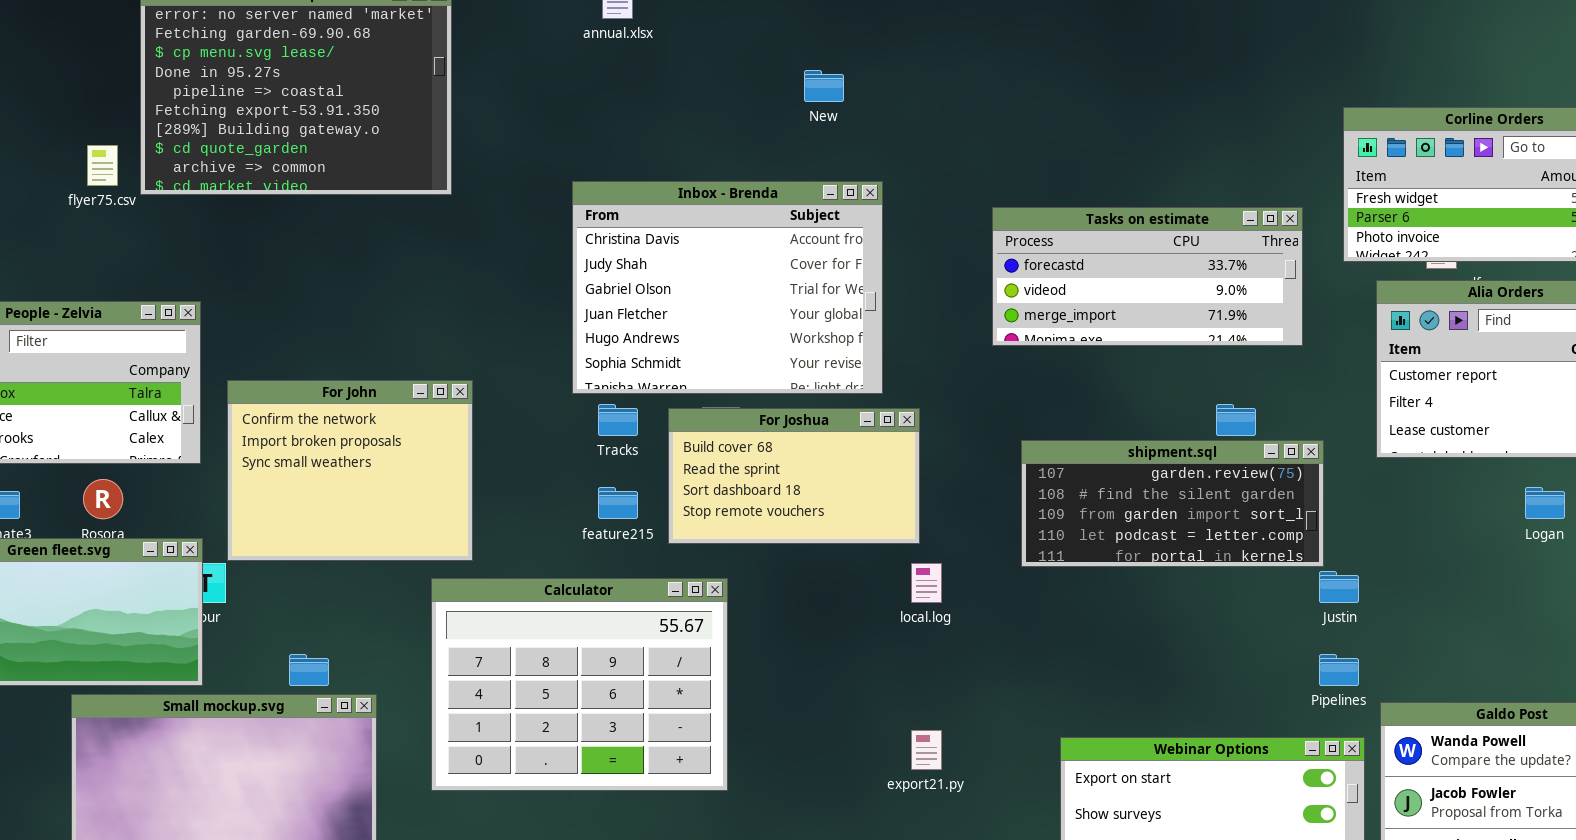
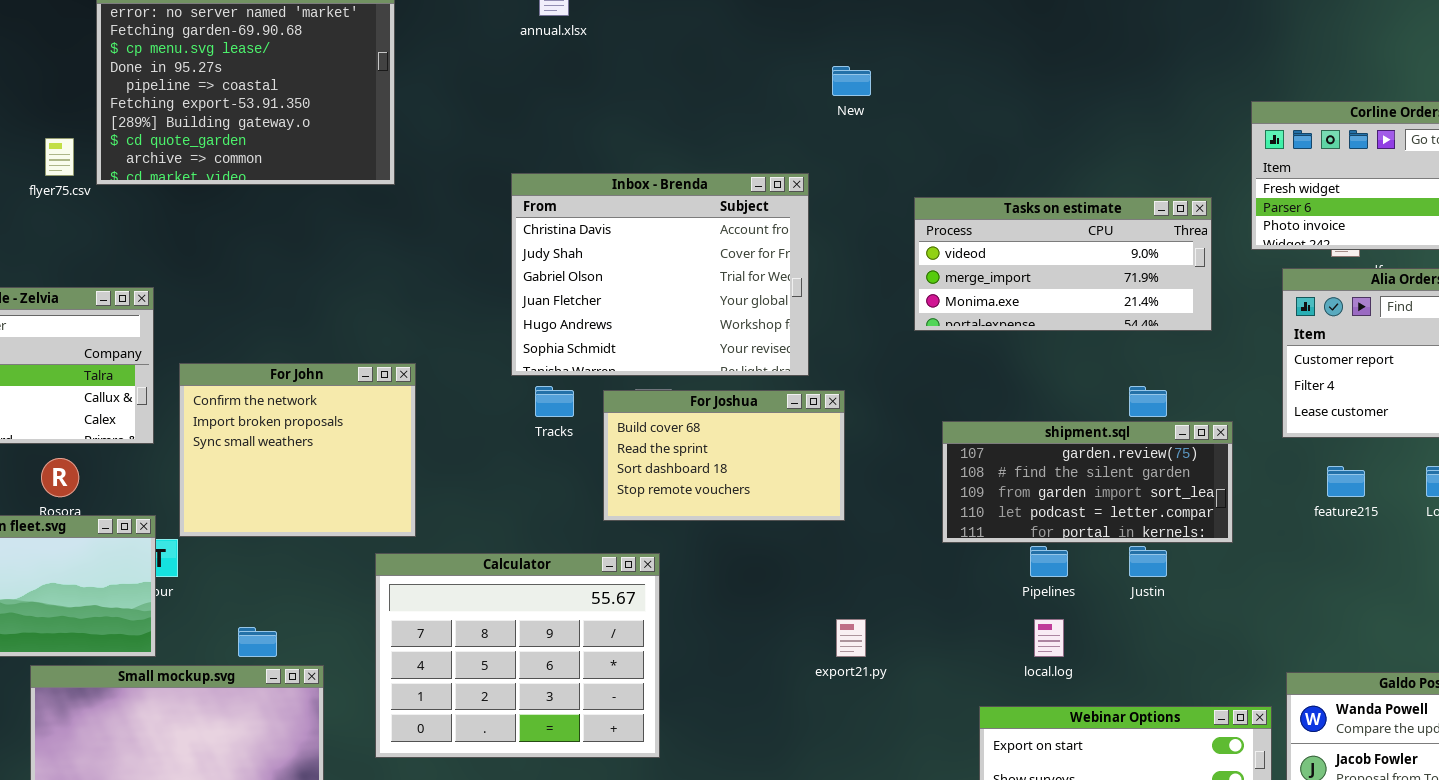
New: [804,70,844,102] -> [832,66,871,96], moved
Tasks on estimate: [992,207,1303,346] -> [914,197,1212,331], scrolled down 1 row
feature215: [598,487,638,519] -> [1327,466,1365,497], moved
local.log: [911,563,942,603] -> [1034,619,1064,657], moved
Justin: [1319,571,1359,603] -> [1129,546,1167,577], moved
Pipelines: [1319,654,1359,686] -> [1030,546,1068,577], moved
export21.py: [911,730,942,770] -> [836,619,866,657], moved

